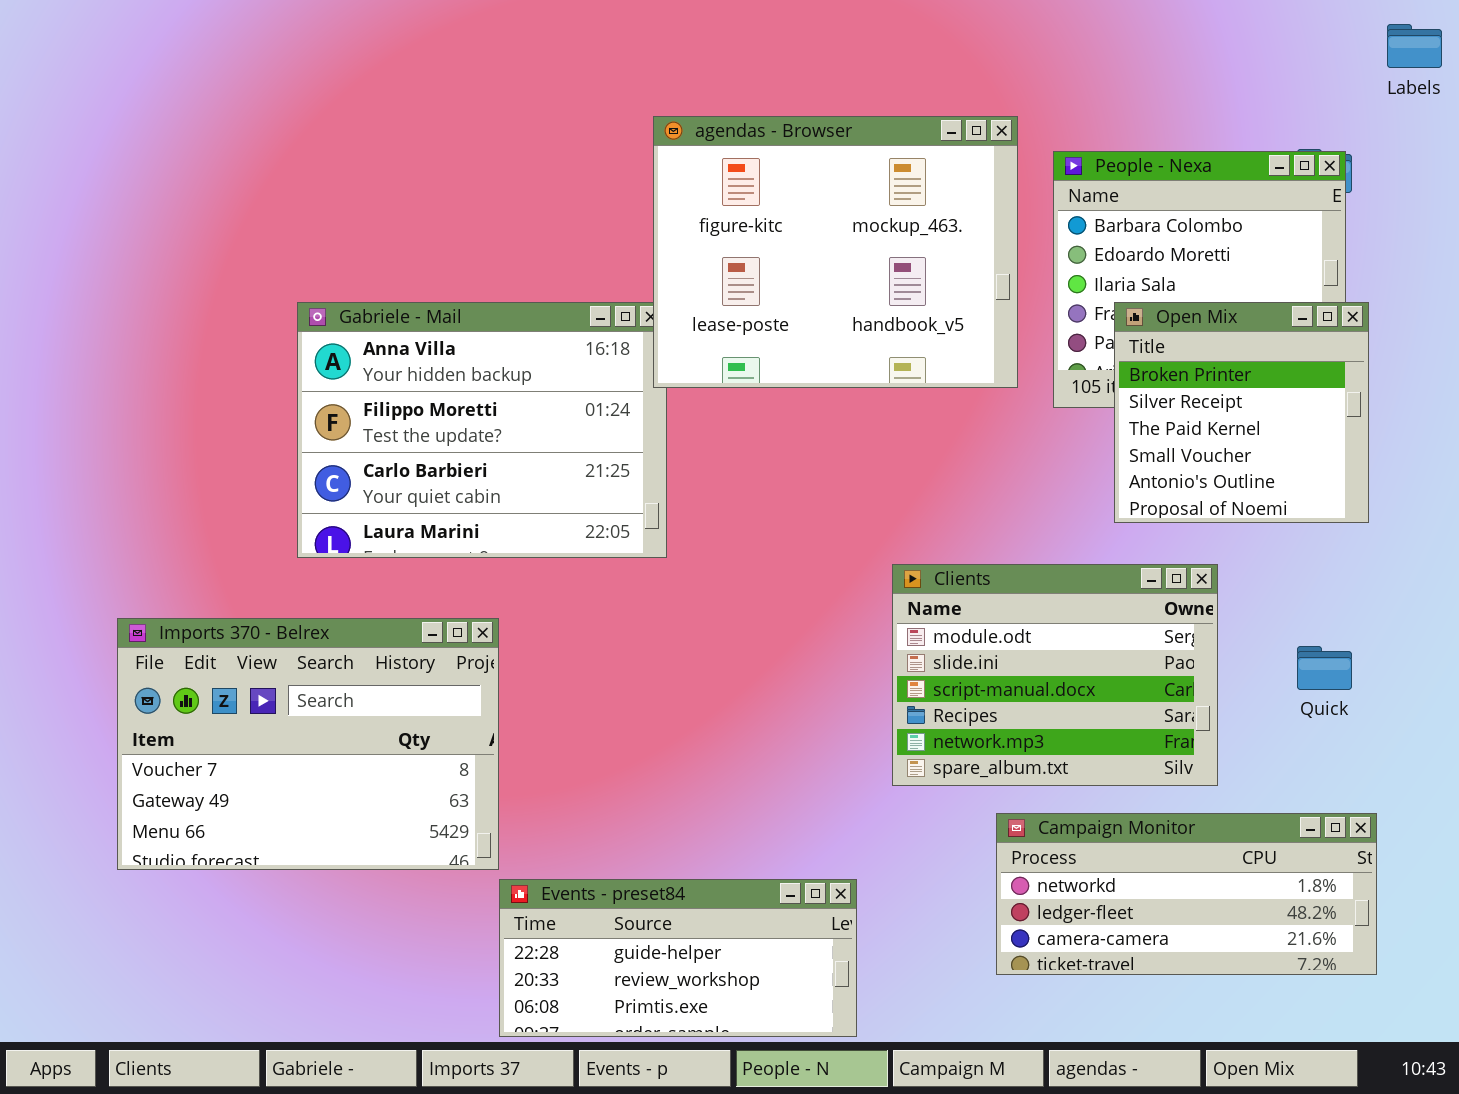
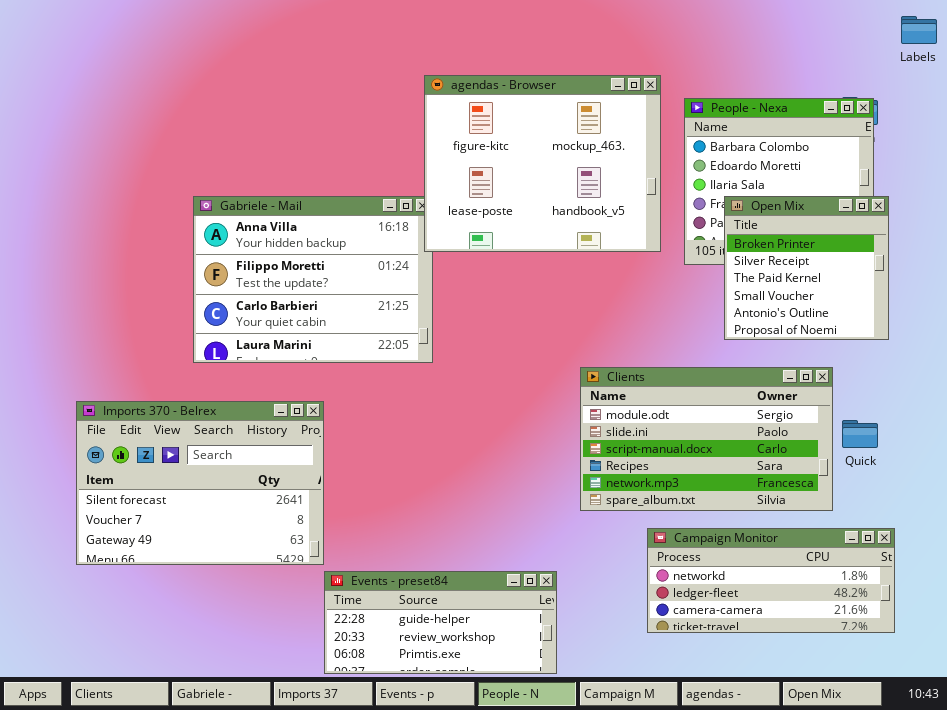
Clients: [892,564,1218,786] -> [580,367,833,511], resized
Imports 370 - Belrex: [117,618,499,870] -> [76,401,324,565], scrolled up 1 row

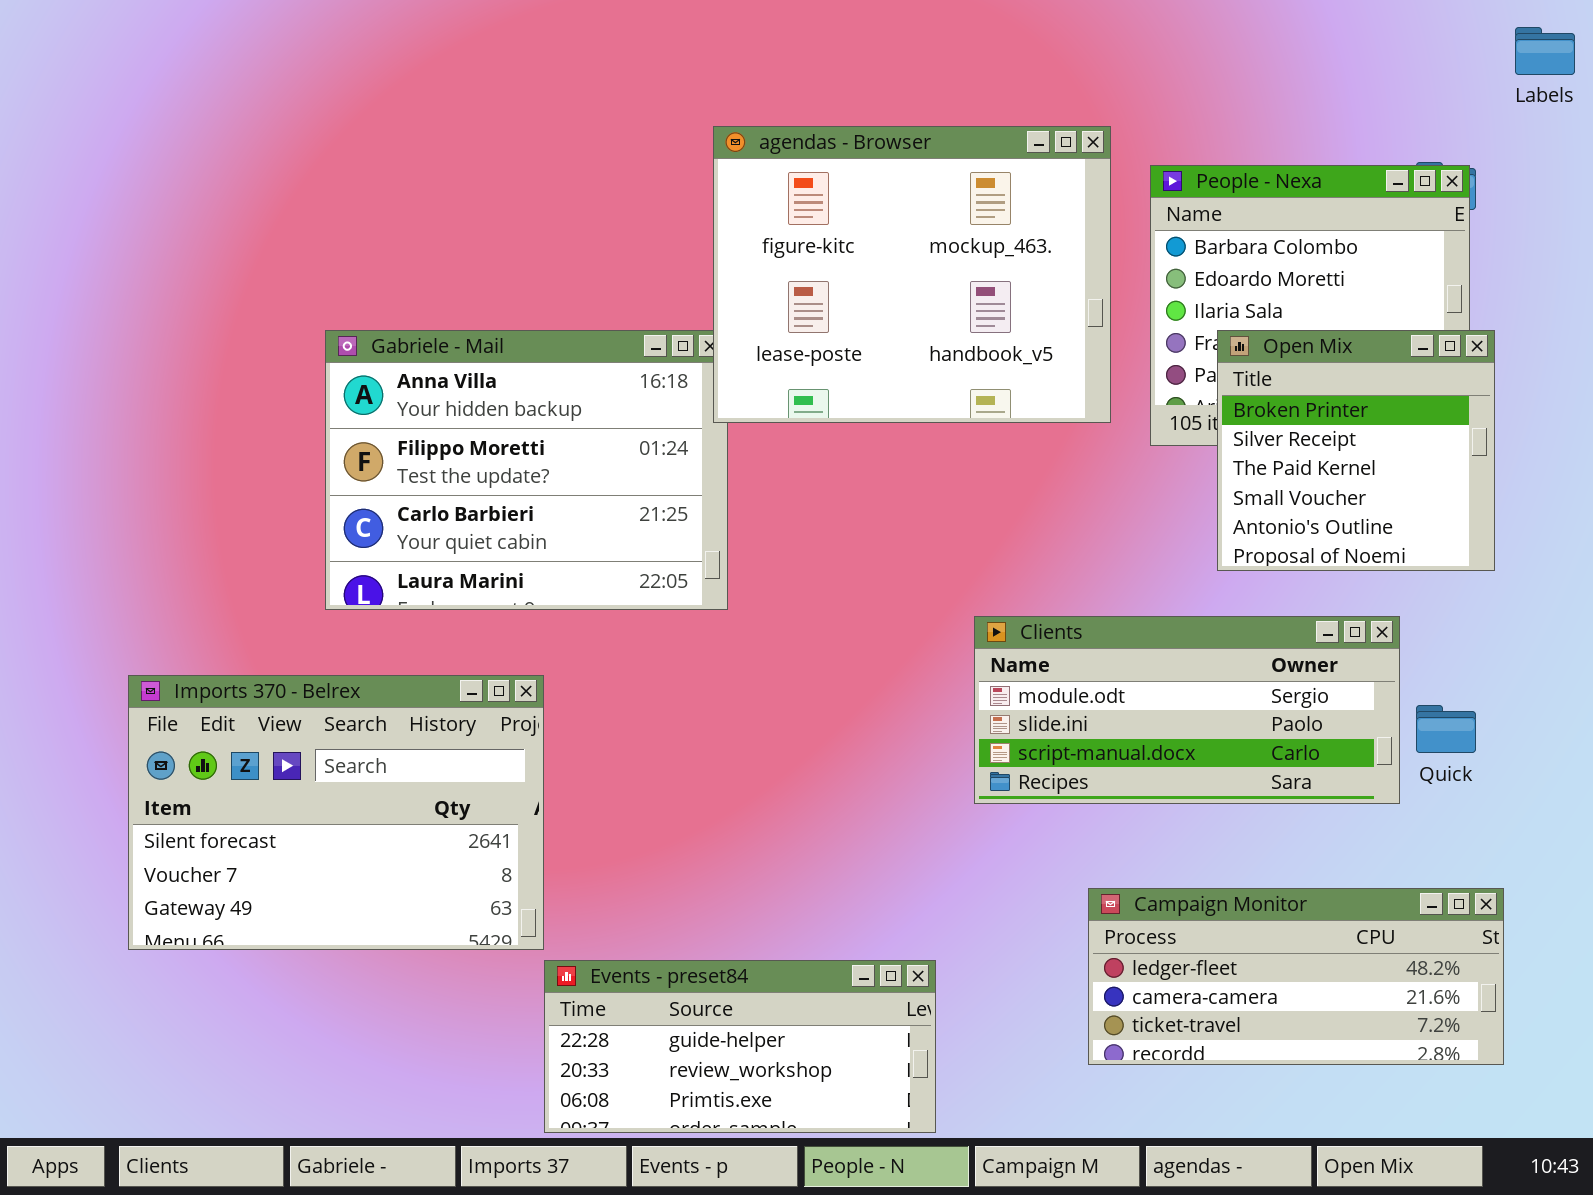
Clients: [580,367,833,511] -> [974,616,1400,804], resized
Campaign Monitor: [647,528,895,633] -> [1088,888,1504,1065], scrolled down 1 row

